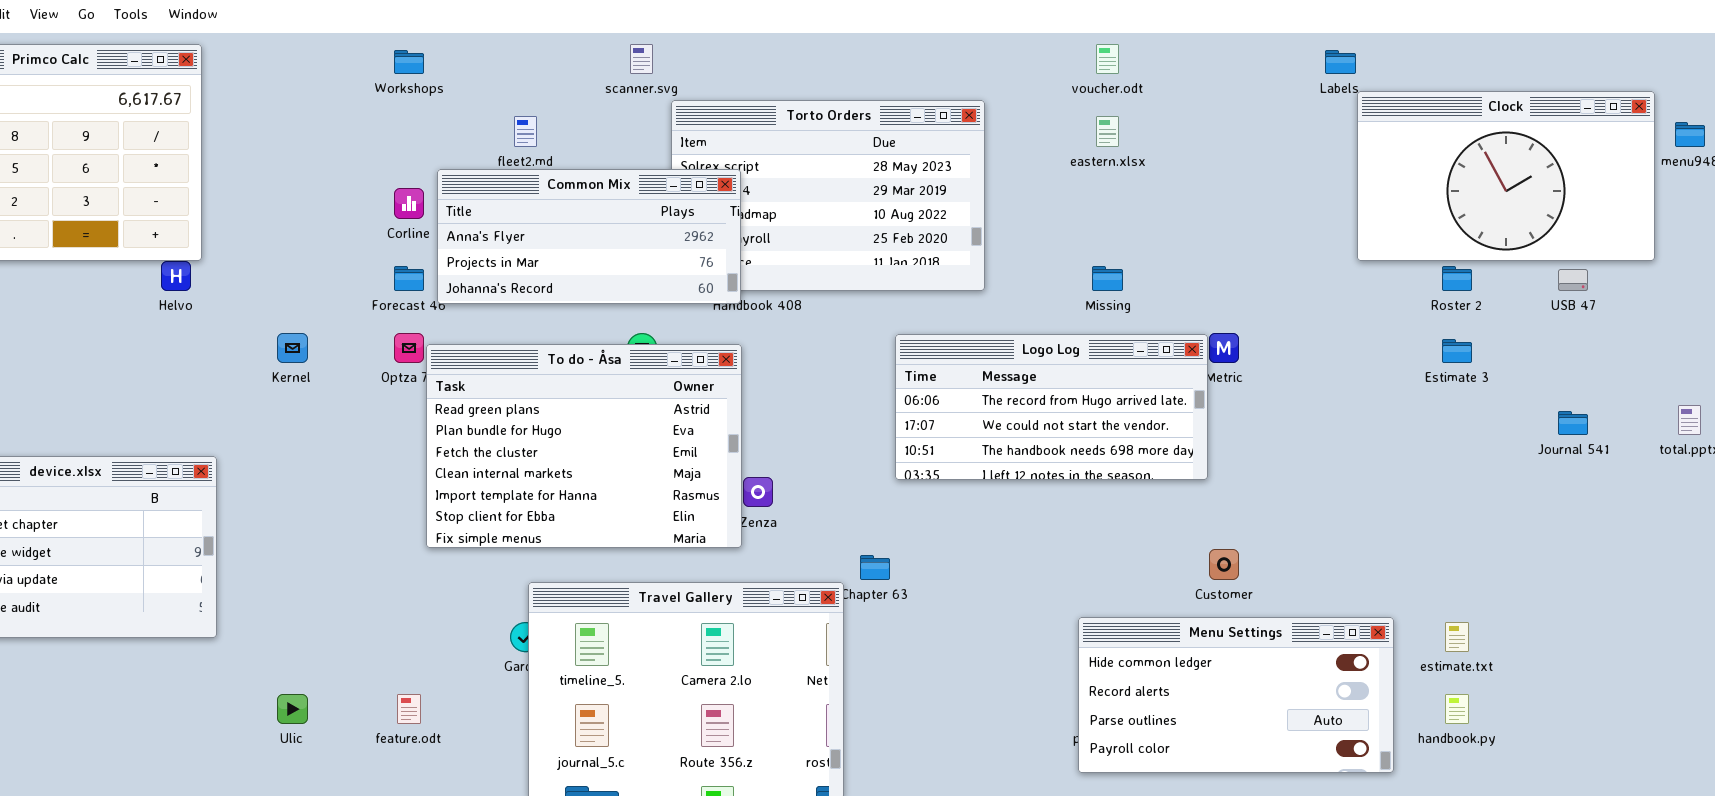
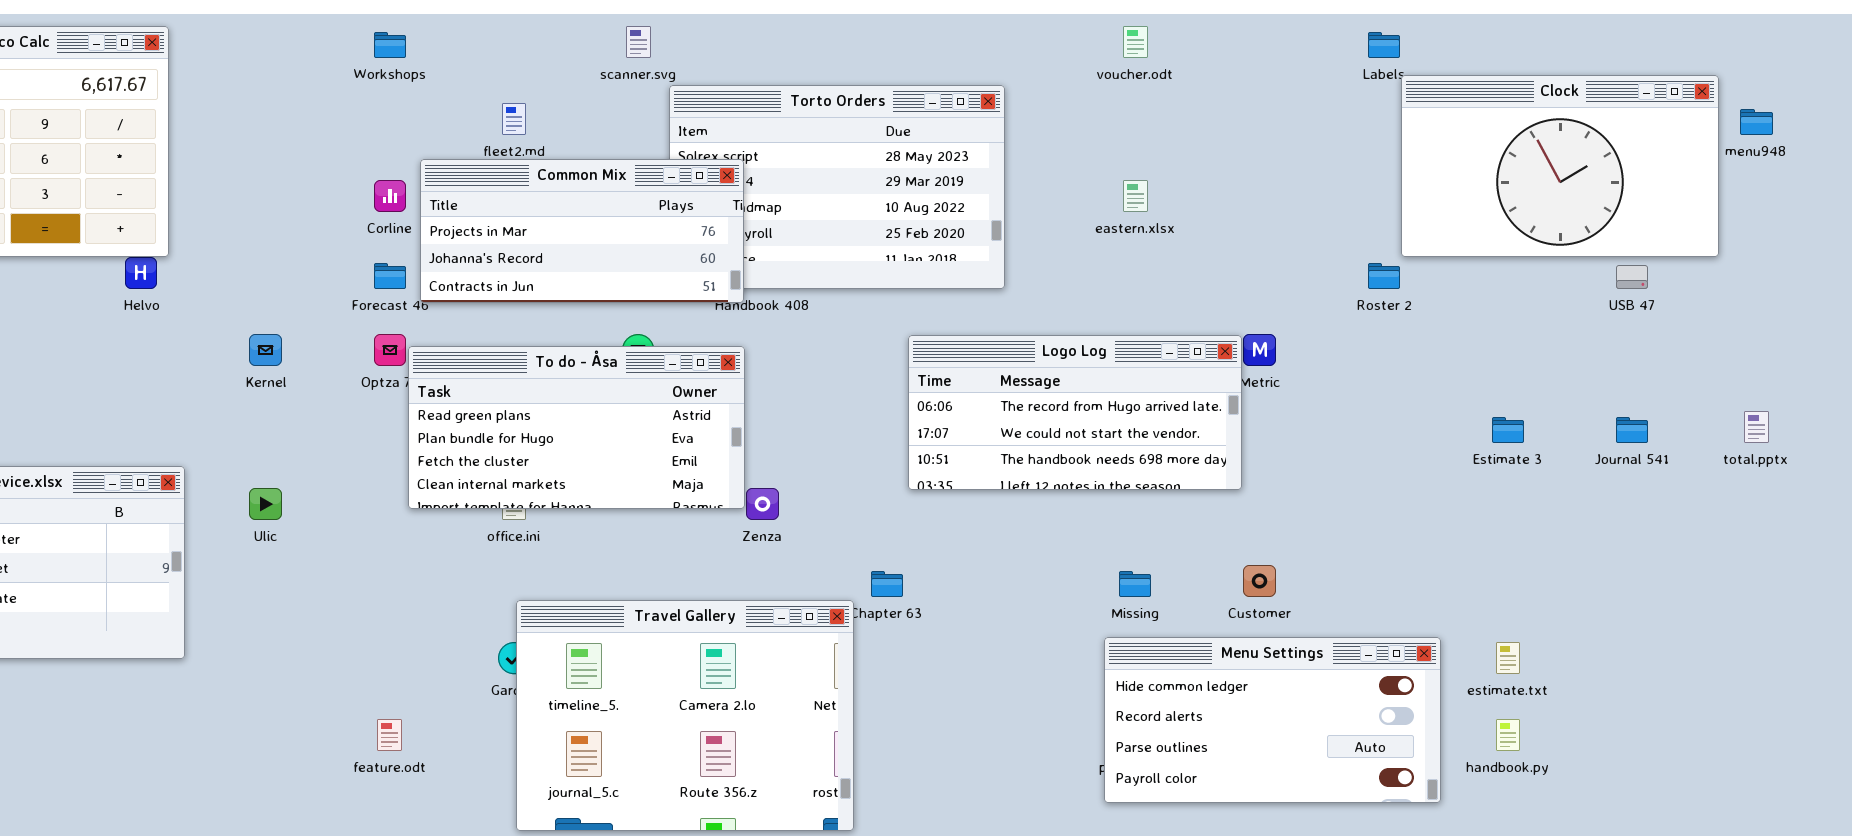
eastern.xlsx: [1096,116,1119,147] -> [1123,180,1148,212], moved
Common Mix: [437,169,741,304] -> [420,159,744,303], scrolled down 1 row
Missing: [1092,266,1123,291] -> [1119,571,1151,597], moved
Roster 2: [1442,266,1472,291] -> [1368,263,1400,289], moved
Estimate 3: [1442,339,1472,363] -> [1492,417,1524,443], moved
To do - Åsa: [426,344,742,548] -> [408,346,745,509], resized
Ulic: [277,694,308,724] -> [249,488,282,520], moved

